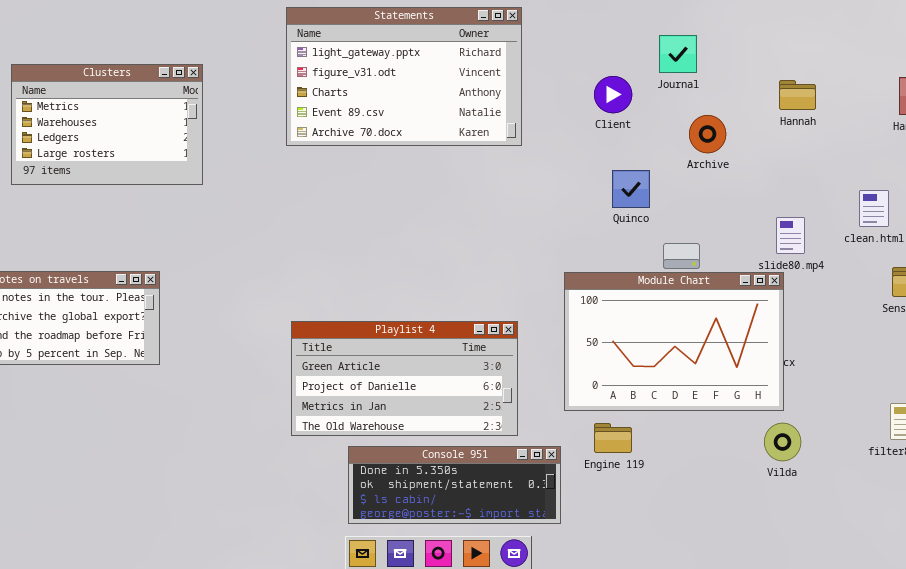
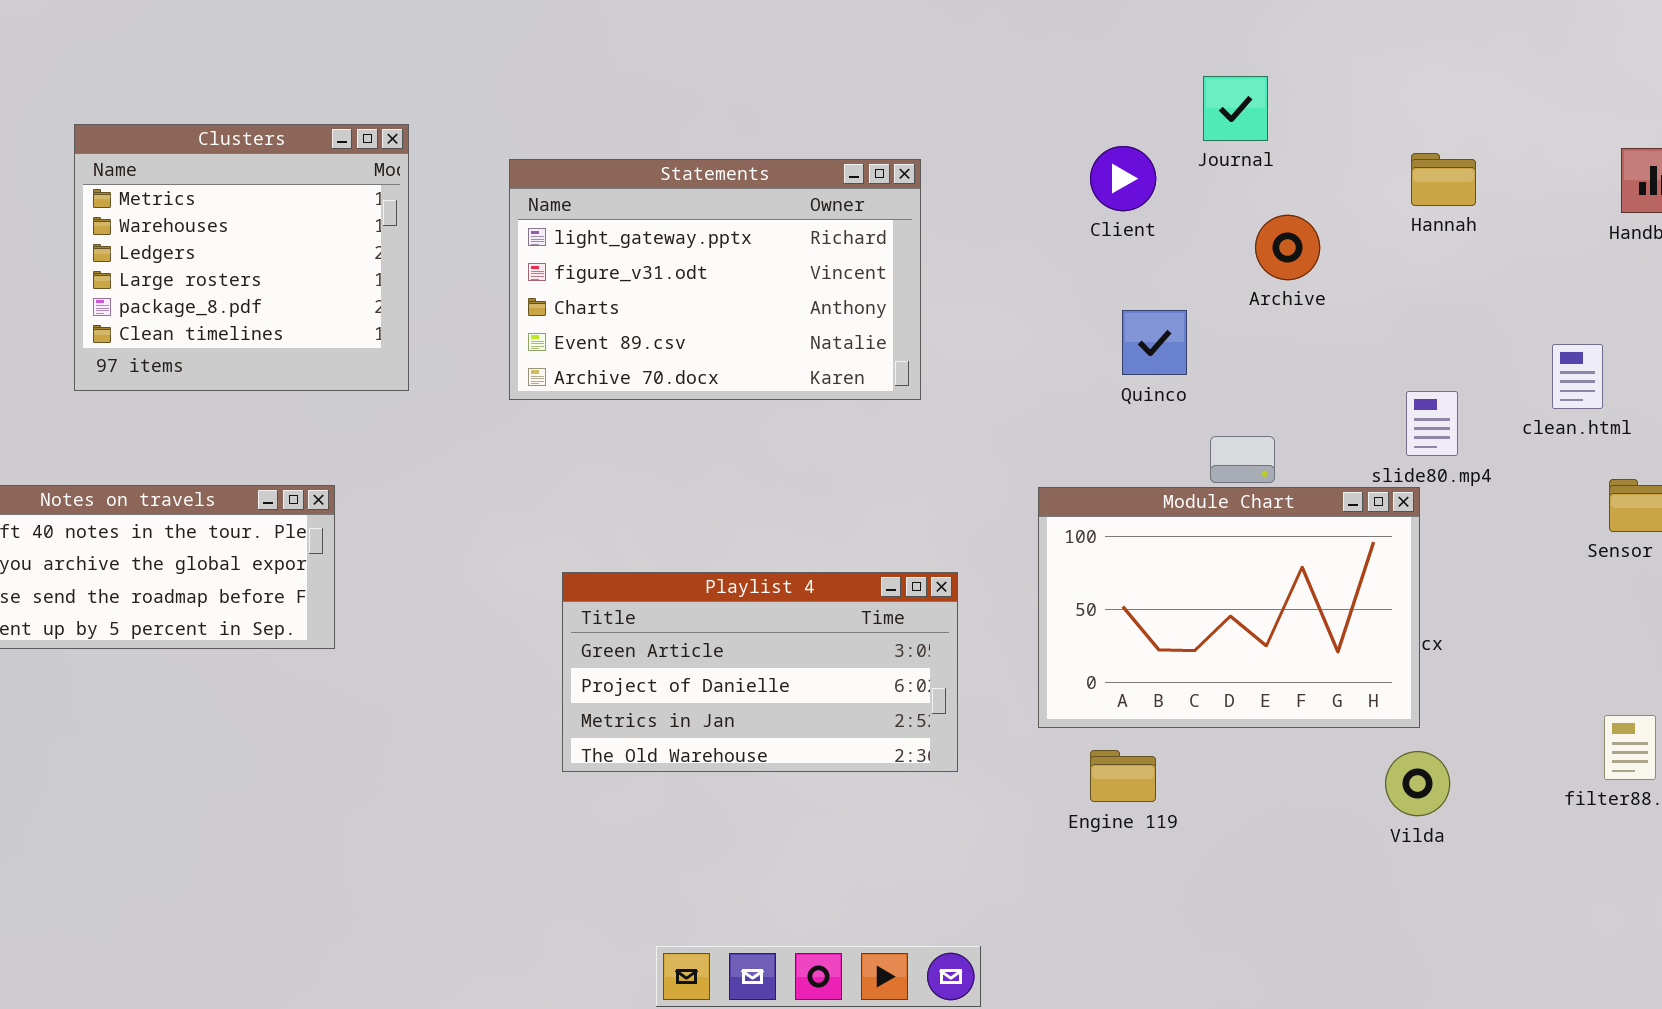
Statements: [286,7,522,146] -> [509,159,921,400], moved
Clusters: [11,64,203,185] -> [74,124,409,391], resized
Console 951: [348,446,561,524] -> none, closed

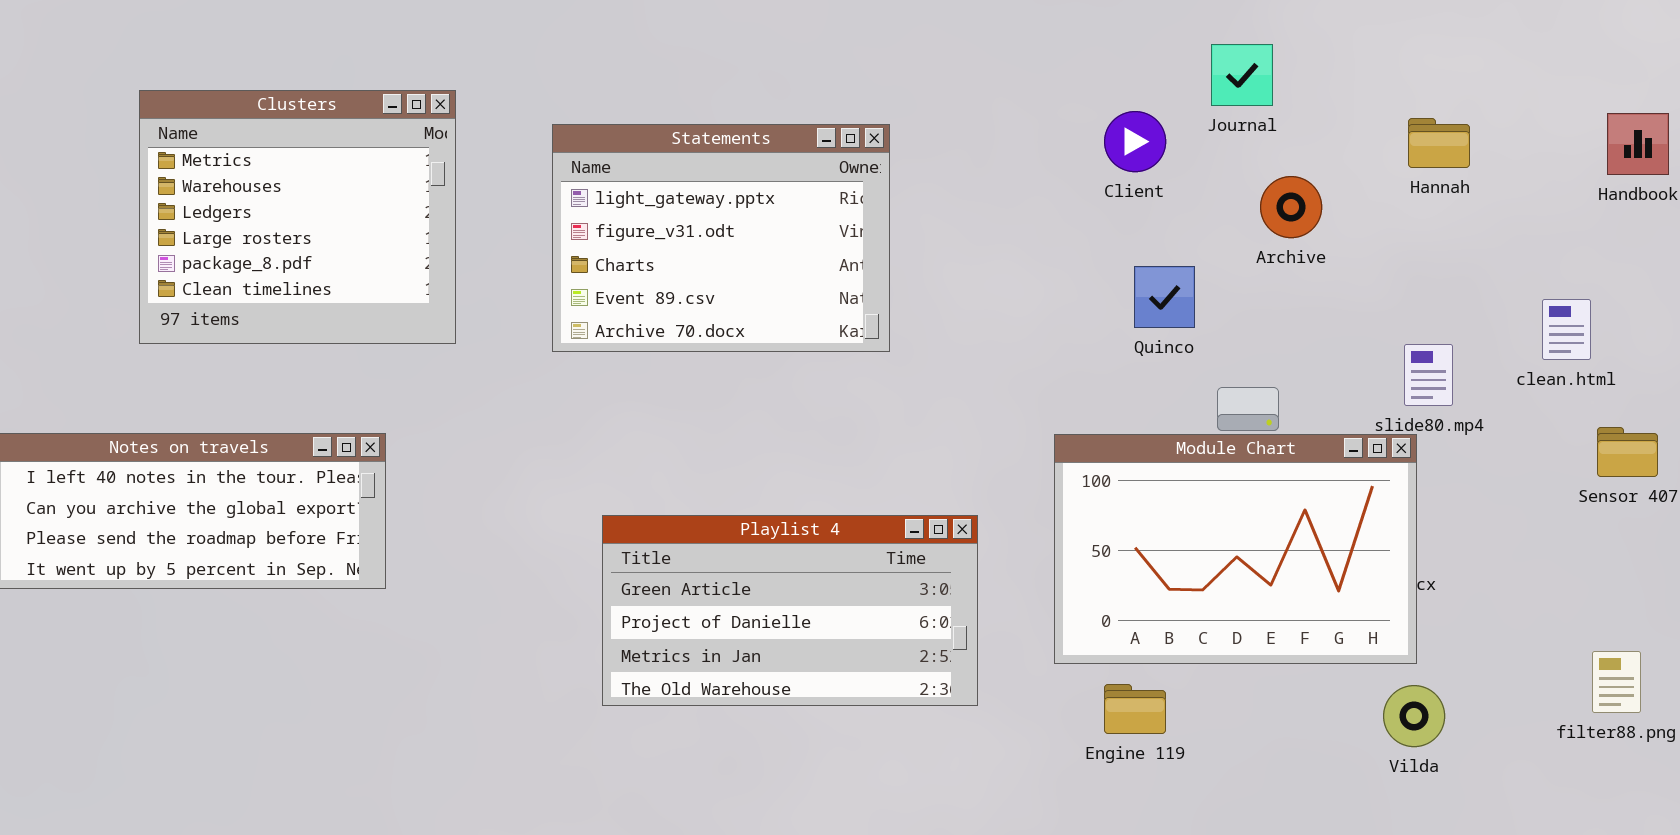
Statements: [509,159,921,400] -> [552,124,890,352], resized

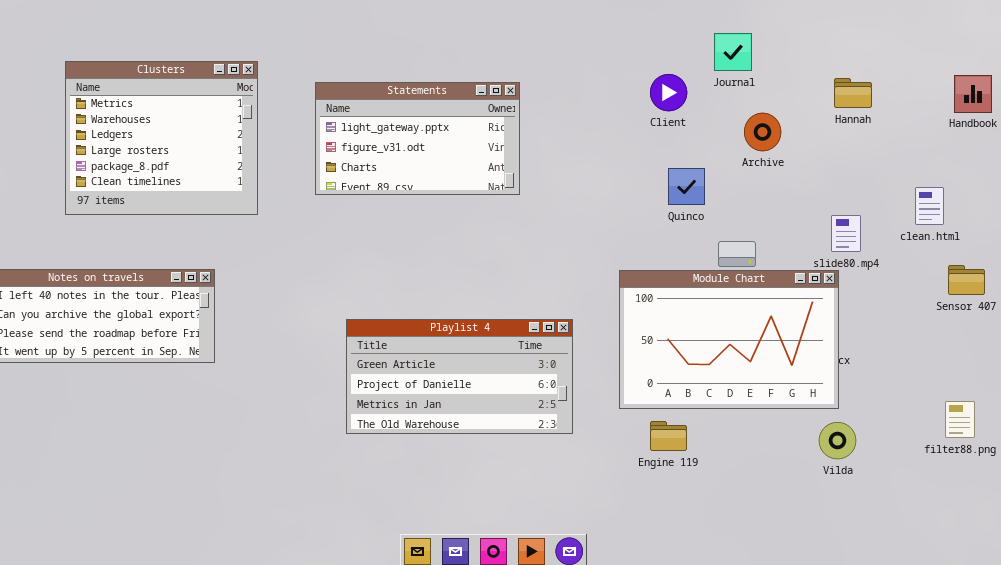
Statements: [552,124,890,352] -> [315,82,520,195], resized

